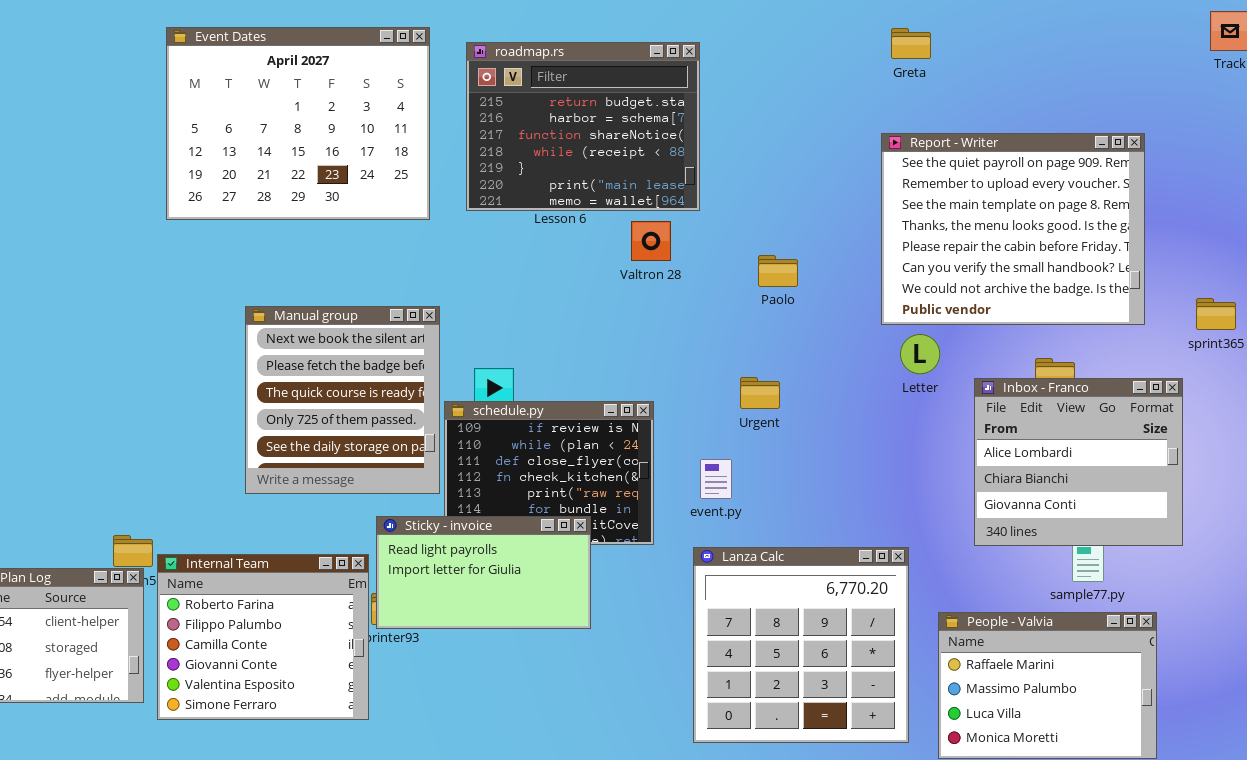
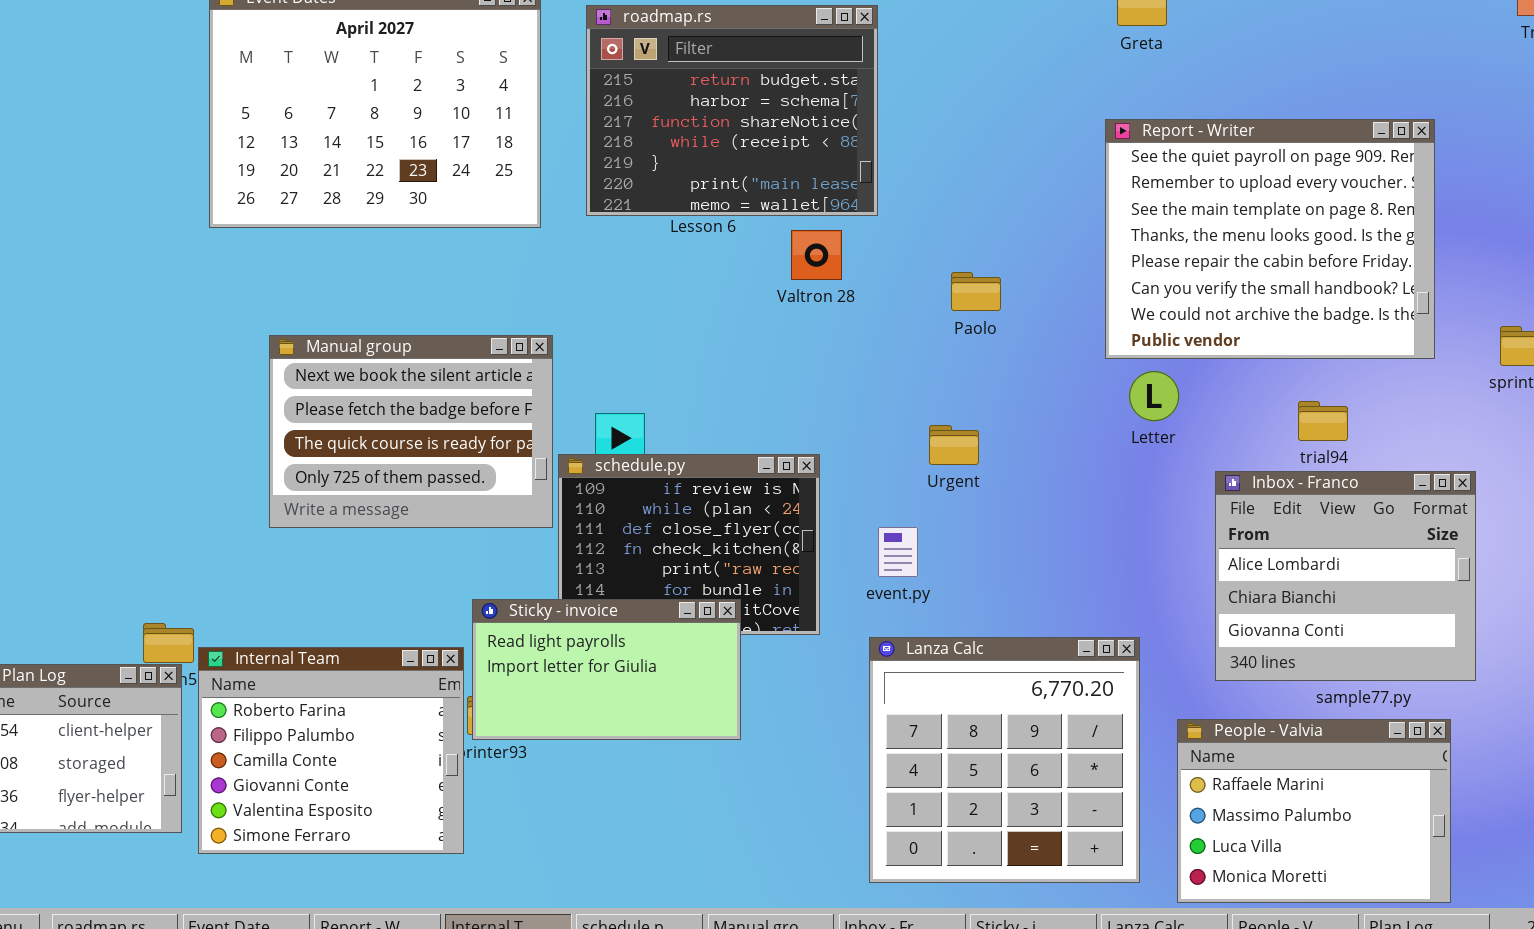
Manual group: [245,306,440,494] -> [269,335,553,528], resized
Inbox - Franco: [974,378,1183,546] -> [1215,471,1476,681], moved

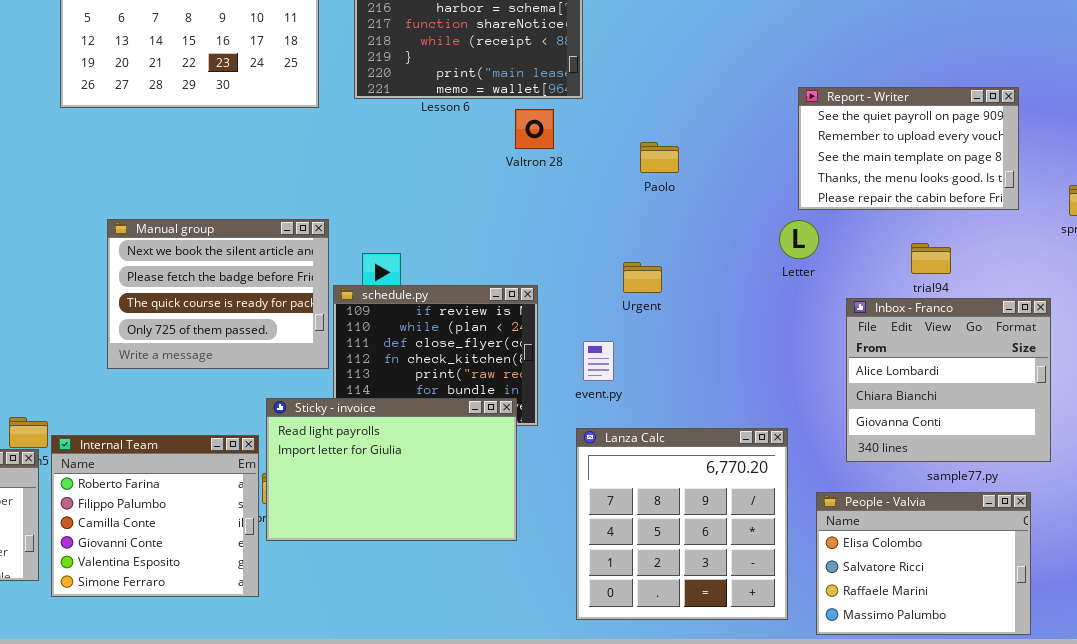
Report - Writer: [1105,119,1435,359] -> [798,87,1019,210], resized
Manual group: [269,335,553,528] -> [107,219,329,369], moved
Sticky - invoice: [472,599,741,740] -> [266,398,517,541], resized
People - Valvia: [1177,719,1451,903] -> [816,492,1031,635], scrolled up 2 rows

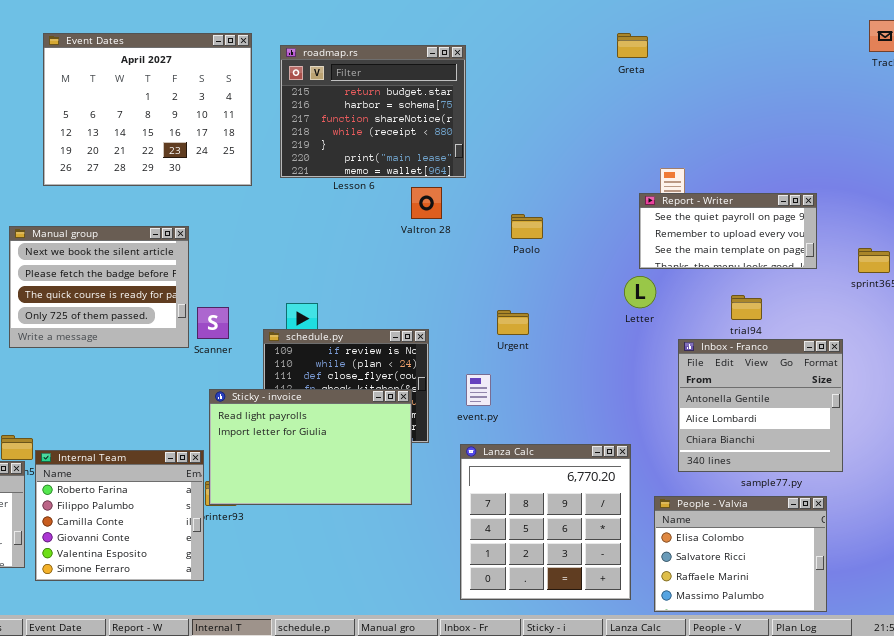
Report - Writer: [798,87,1019,210] -> [639,193,817,269], resized
Manual group: [107,219,329,369] -> [9,226,189,348], moved
Inbox - Franco: [846,298,1051,462] -> [678,339,843,472], scrolled up 1 row
Sticky - invoice: [266,398,517,541] -> [209,389,412,505], moved

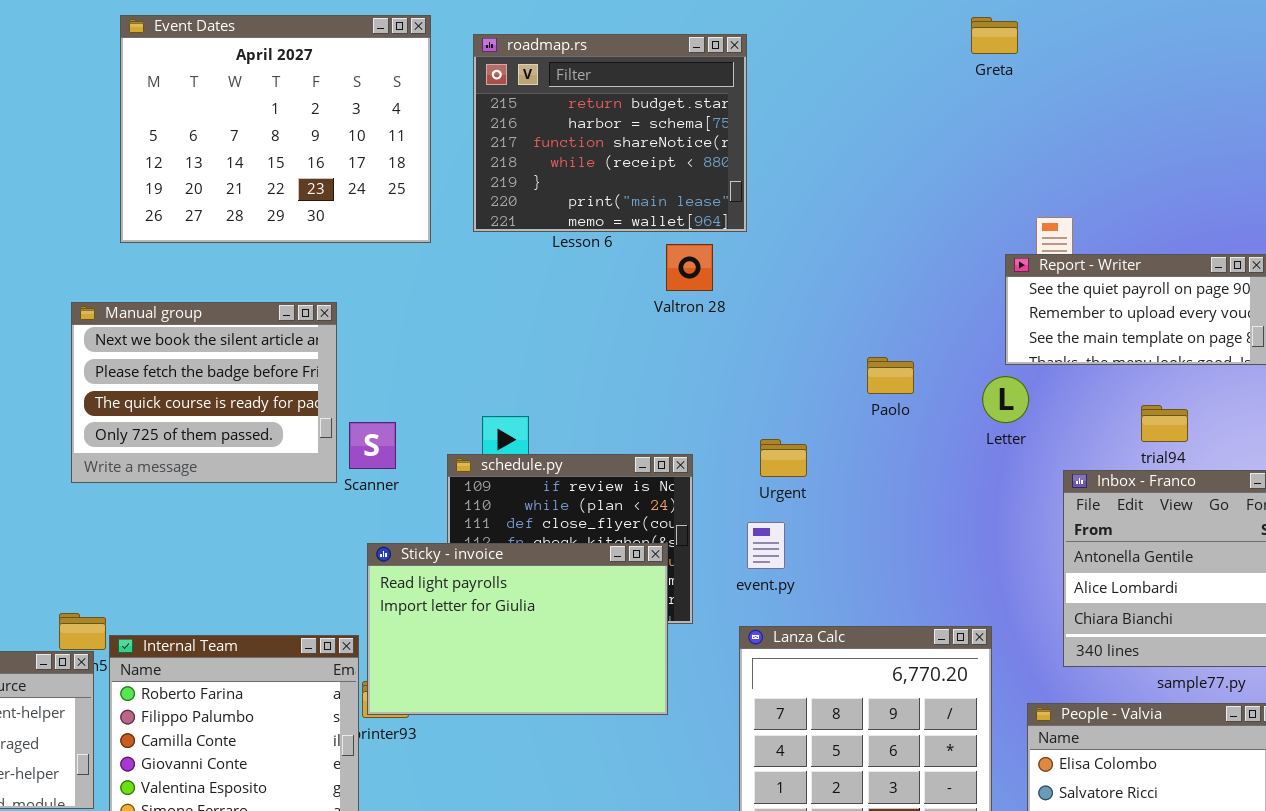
Paolo: [511,214,543,239] -> [867,357,914,394], moved
Urgent: [497,310,529,335] -> [760,439,807,477], moved

